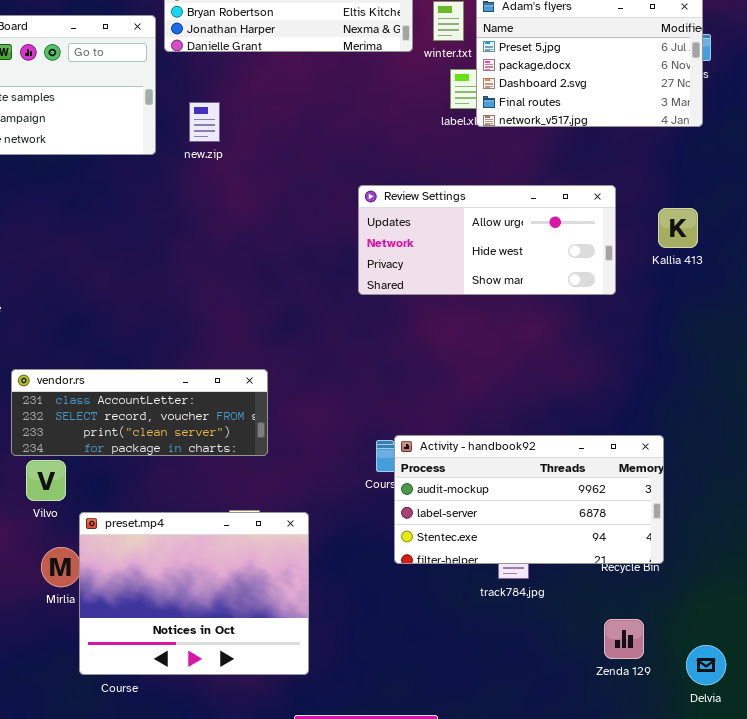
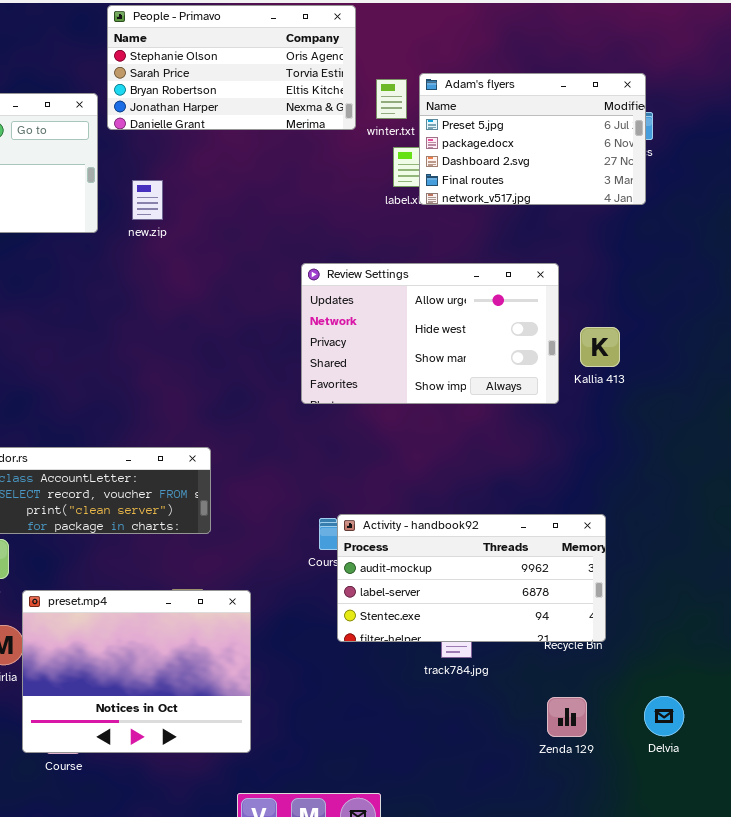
Review Settings: [358,185,616,295] -> [301,263,559,404], resized
Kallia 413: [658,208,698,248] -> [580,327,620,367], moved
Delvia: [686,645,726,685] -> [644,696,684,736], moved

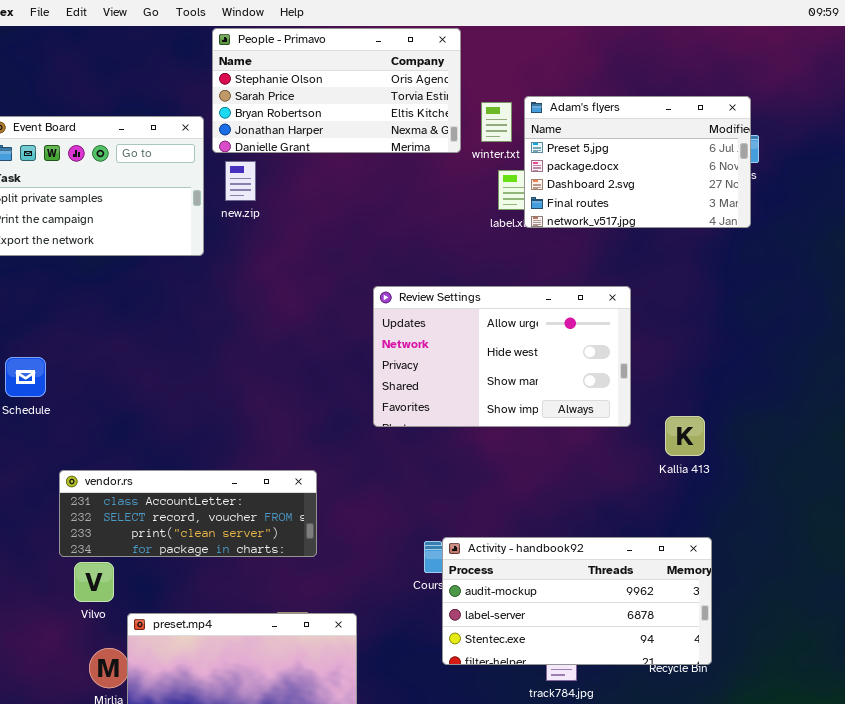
new.zip: [132,180,163,220] -> [225,161,256,201], moved
Review Settings: [301,263,559,404] -> [373,286,631,427], moved
Kallia 413: [580,327,620,367] -> [665,416,705,456], moved

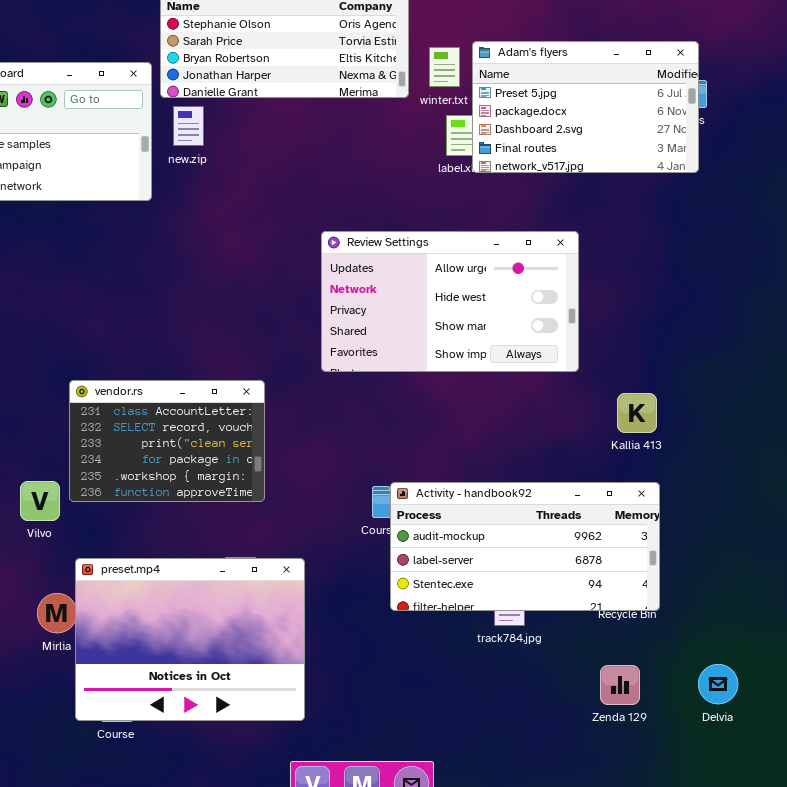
Kallia 413: [665,416,705,456] -> [617,393,657,433], moved
vendor.rs: [59,470,317,557] -> [69,380,265,502], resized
Vilvo: [74,562,114,602] -> [20,481,60,521], moved

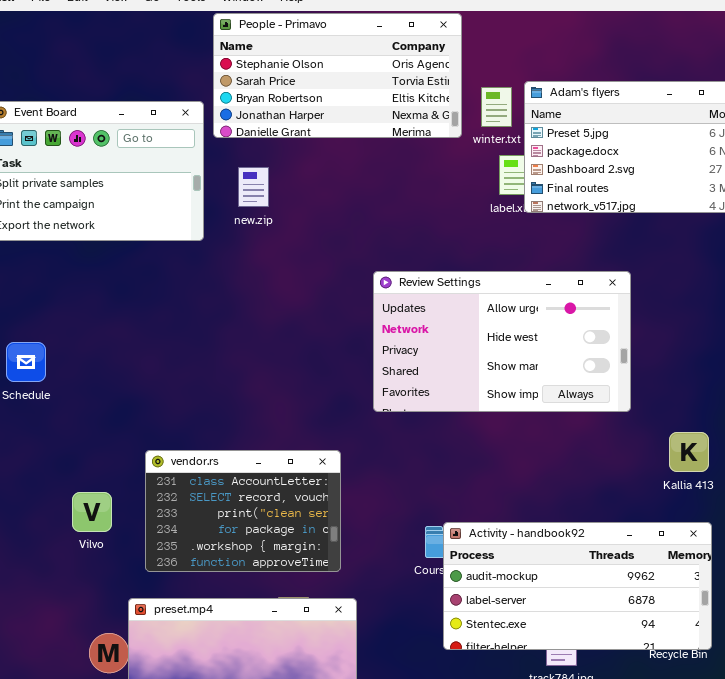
new.zip: [173,106,204,146] -> [238,167,269,207], moved
vendor.rs: [69,380,265,502] -> [145,450,341,572], moved
Vilvo: [20,481,60,521] -> [72,492,112,532], moved

